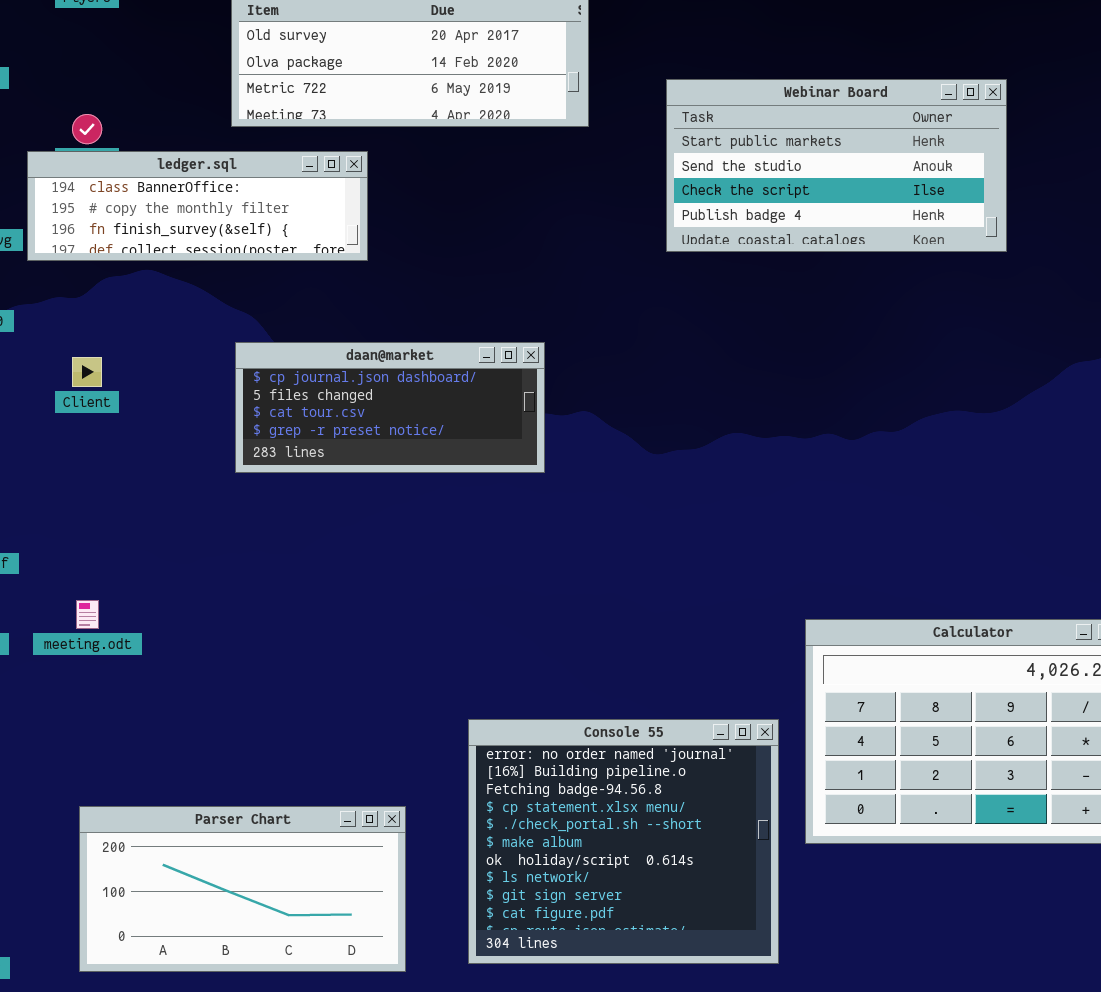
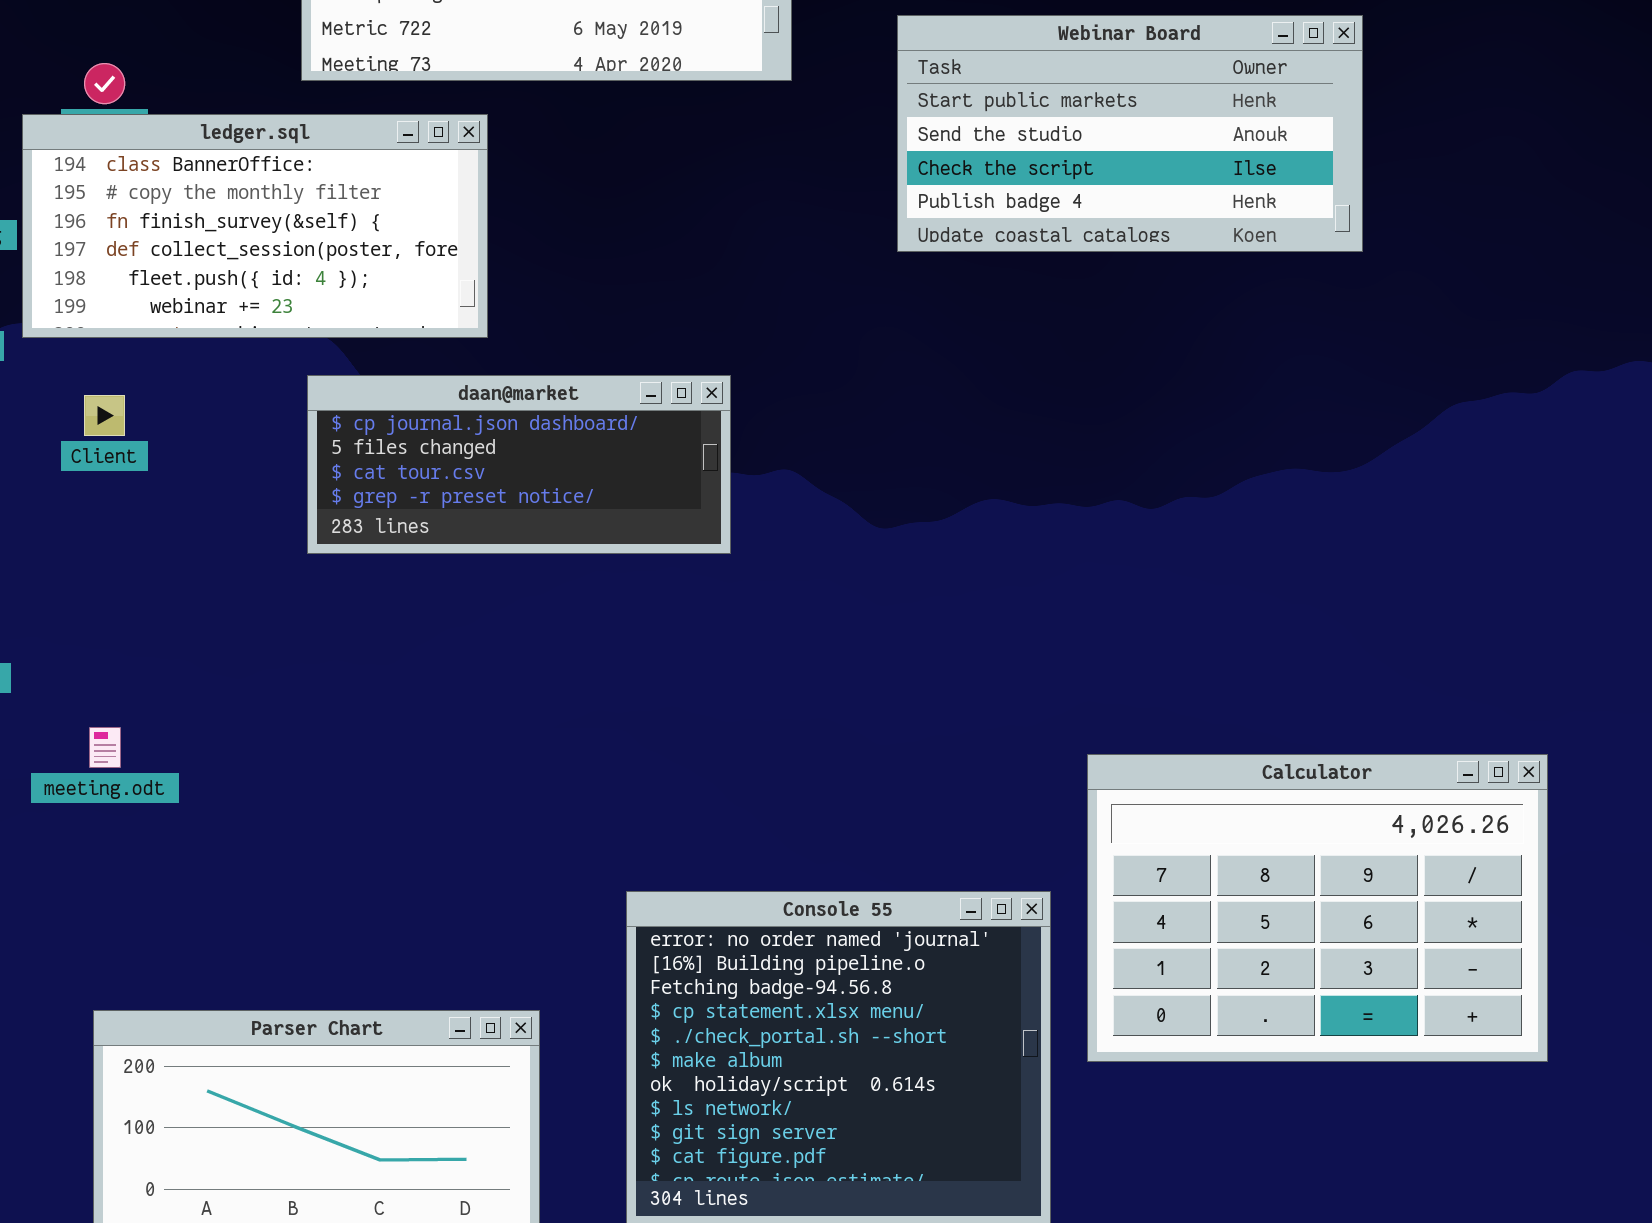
ledger.sql: [27,151,368,261] -> [22,114,488,338], resized

